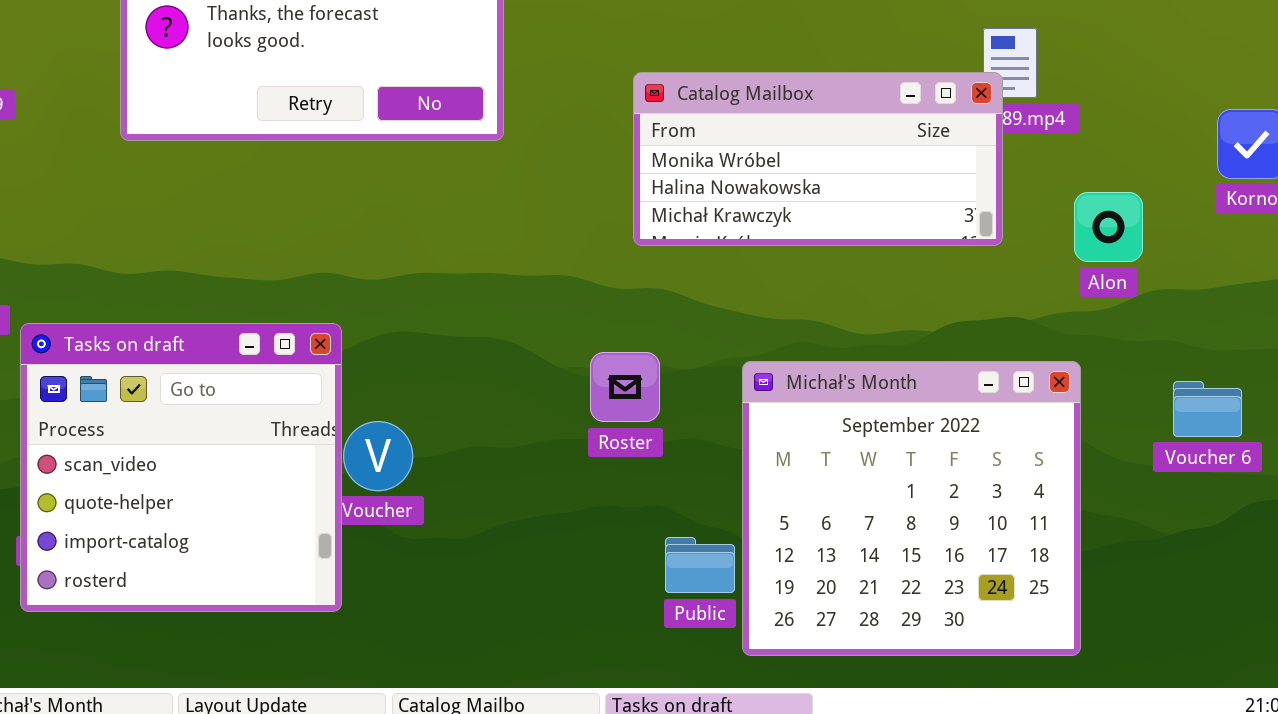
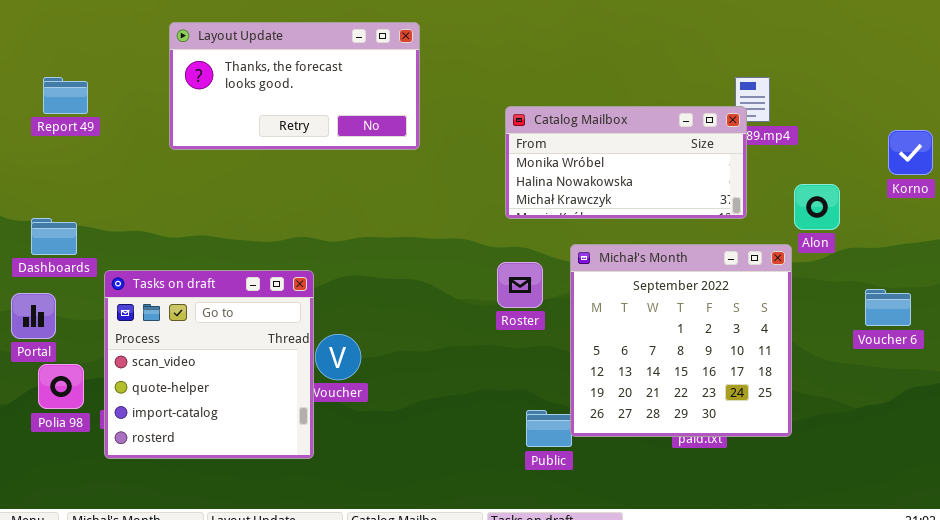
Roster: [590,352,660,422] -> [497,262,543,308], moved
Michał's Month: [742,361,1081,656] -> [570,244,792,437], moved
Voucher 6: [1173,381,1242,437] -> [865,289,911,326], moved

